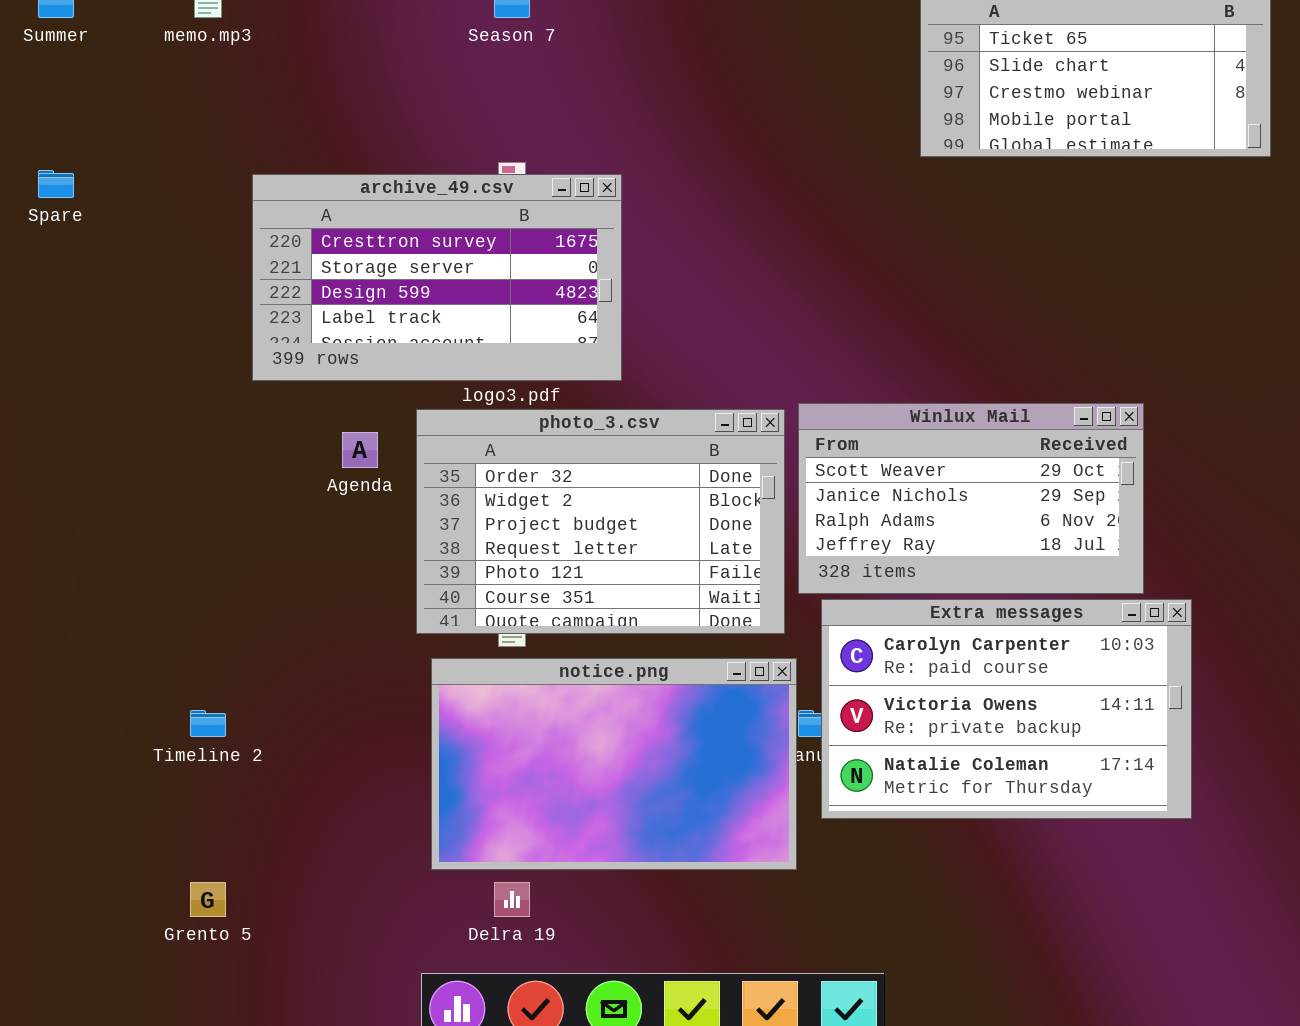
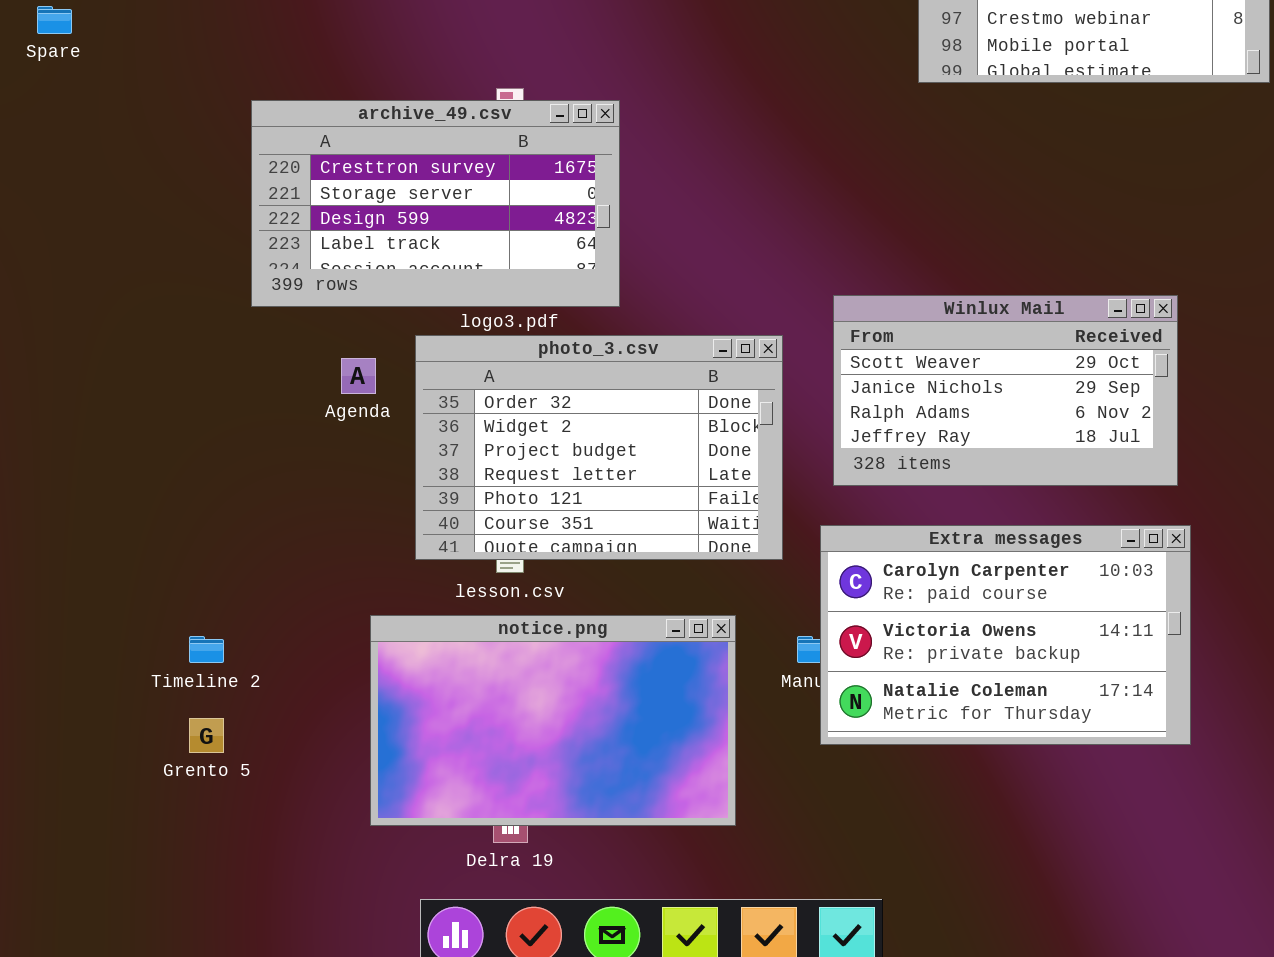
Spare: [38,170,74,198] -> [37,6,72,34], moved
Winlux Mail: [798,403,1144,594] -> [833,295,1178,486], moved
notice.png: [431,658,797,870] -> [370,615,736,826], moved
Grento 5: [190,882,226,917] -> [189,718,224,753], moved

